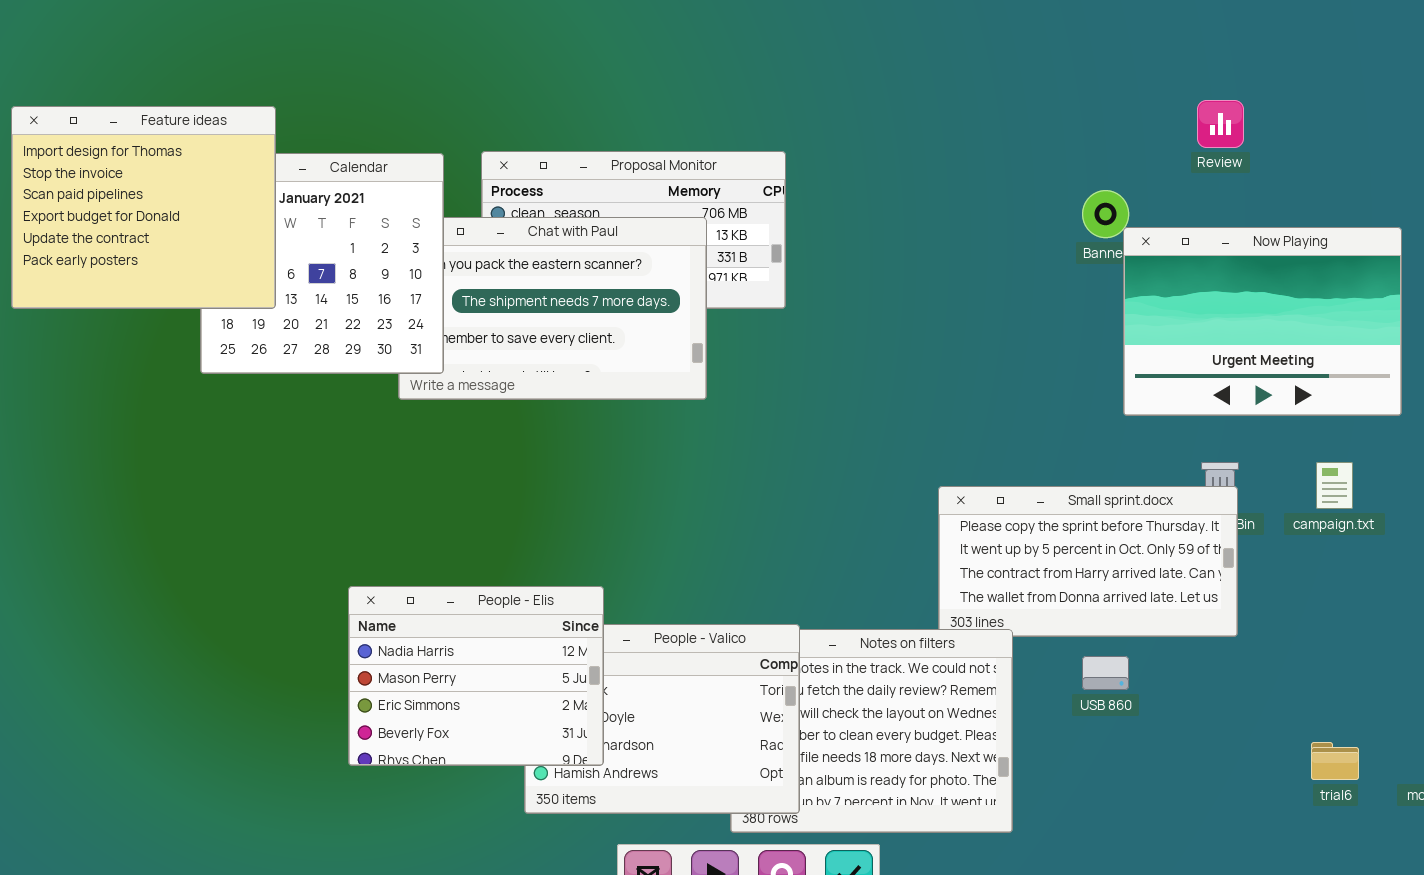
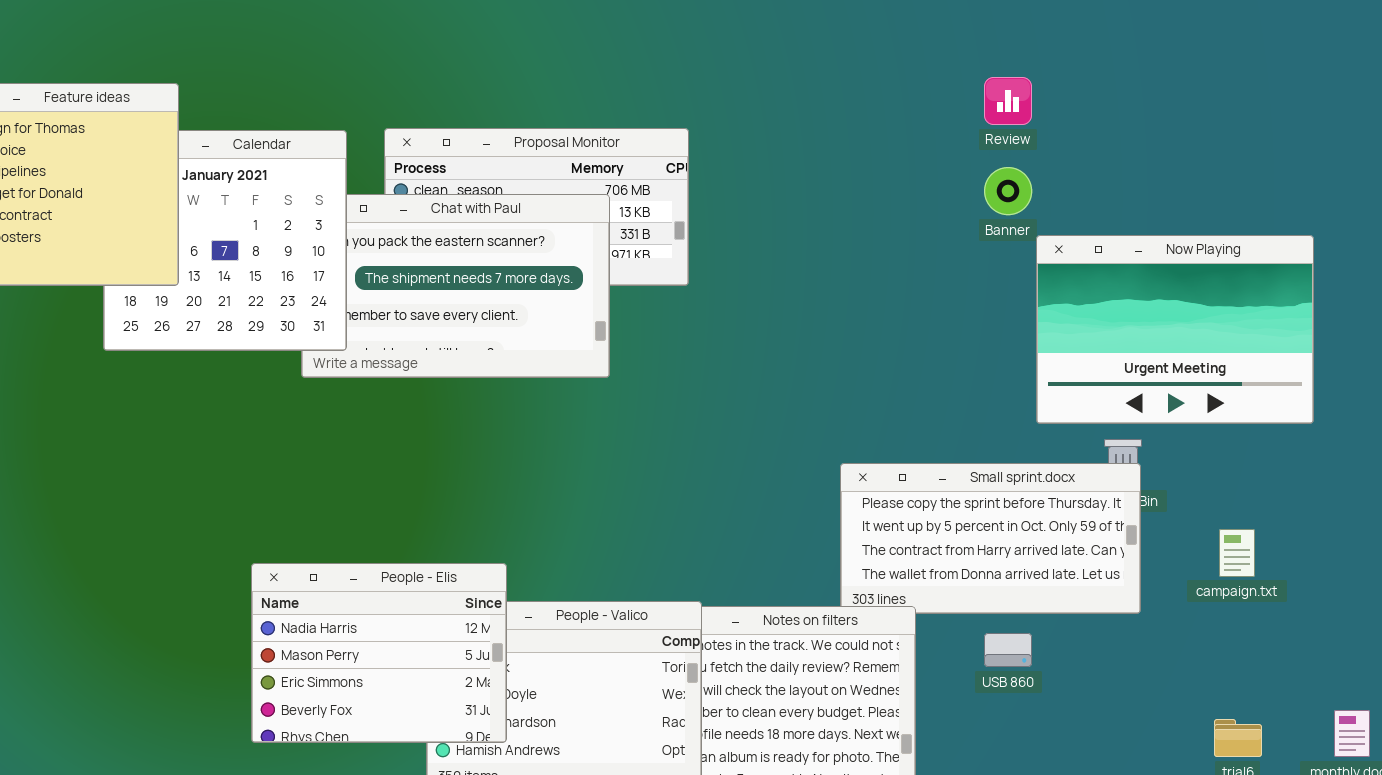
Review: [1197,100,1244,148] -> [984,77,1032,125], moved
Now Playing: [1123,227,1402,416] -> [1036,235,1314,424], moved
campaign.txt: [1316,462,1353,509] -> [1219,529,1255,577], moved

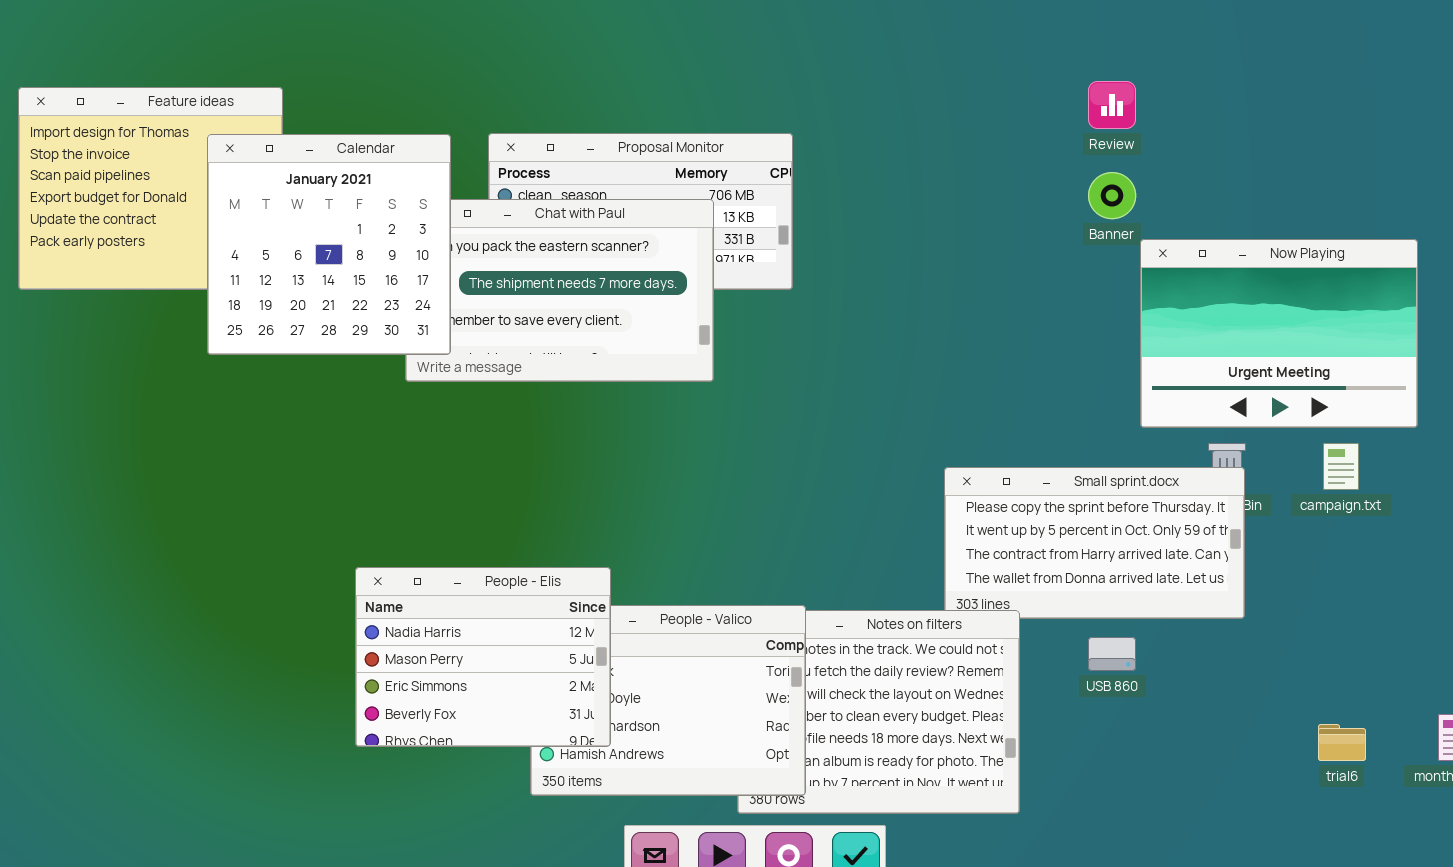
Calendar: [103,130,347,351] -> [207,134,451,355], raised
campaign.txt: [1219,529,1255,577] -> [1323,443,1359,490], moved

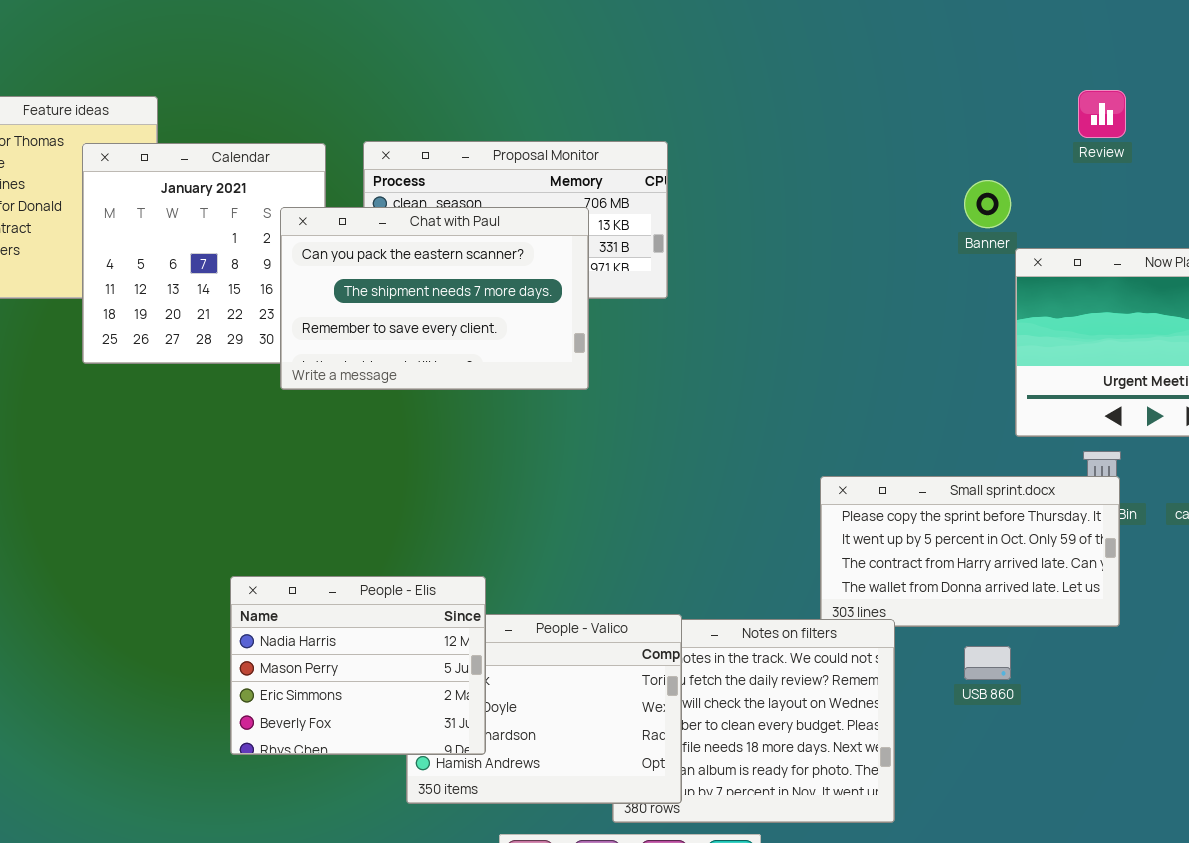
Review: [1088,81,1136,129] -> [1078,90,1126,138], moved
Chat with Paul: [405,199,714,382] -> [280,207,589,390], raised

